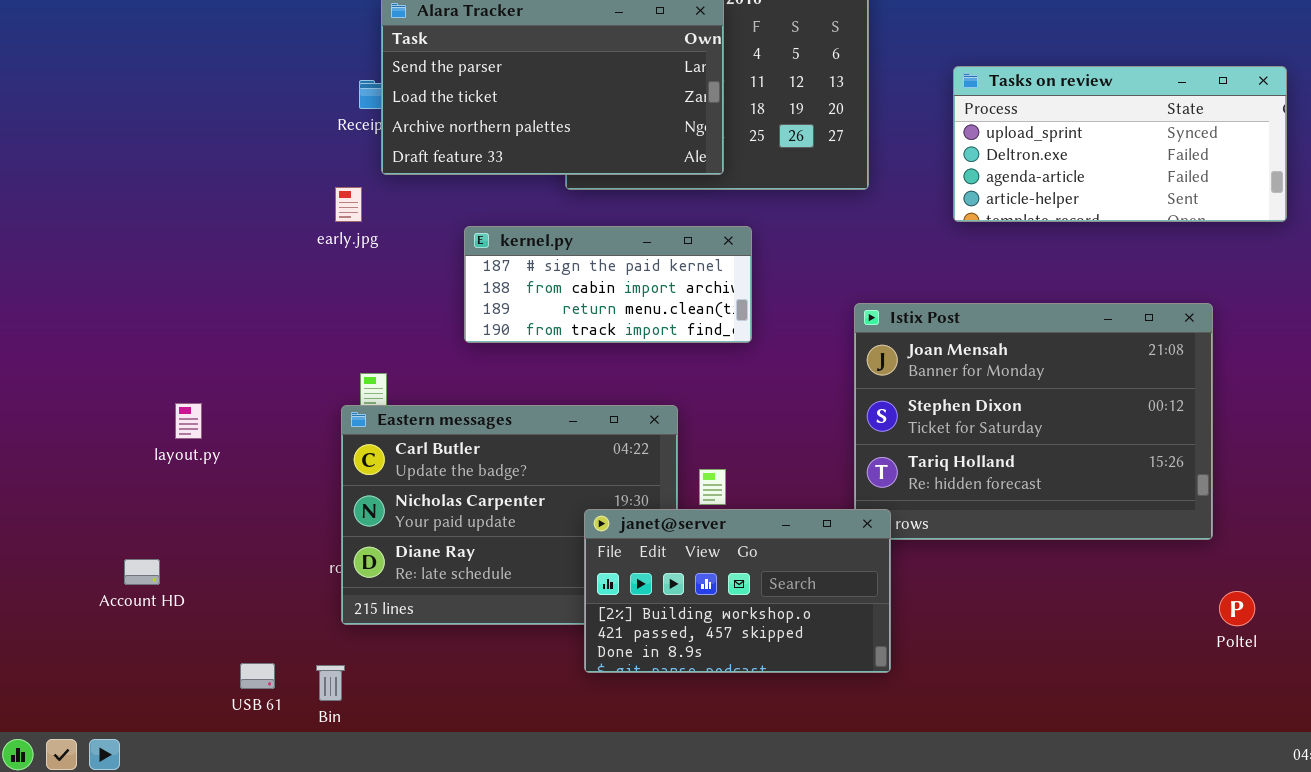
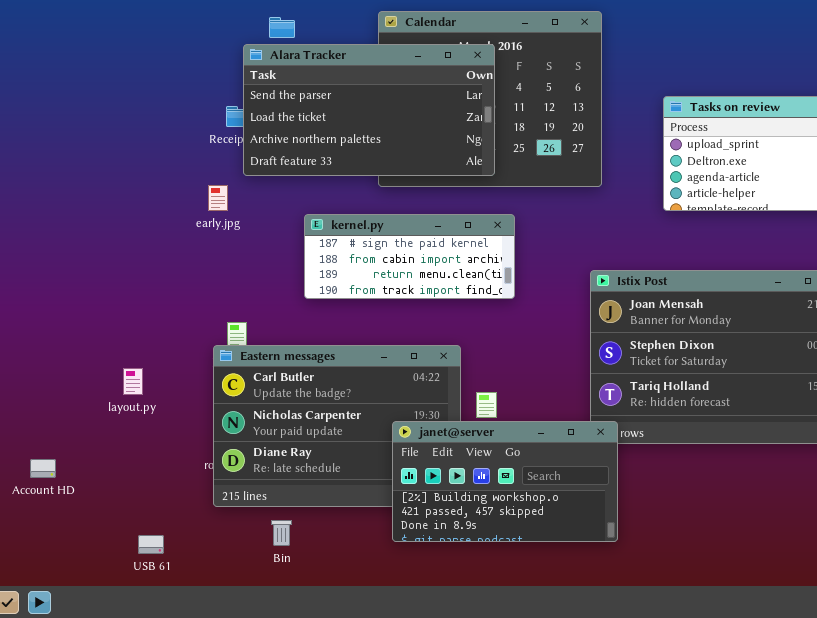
layout.py: [175,403,202,439] -> [123,368,143,395], moved
Account HD: [124,559,160,585] -> [30,459,56,478], moved
Bin: [316,665,345,701] -> [271,520,292,546], moved

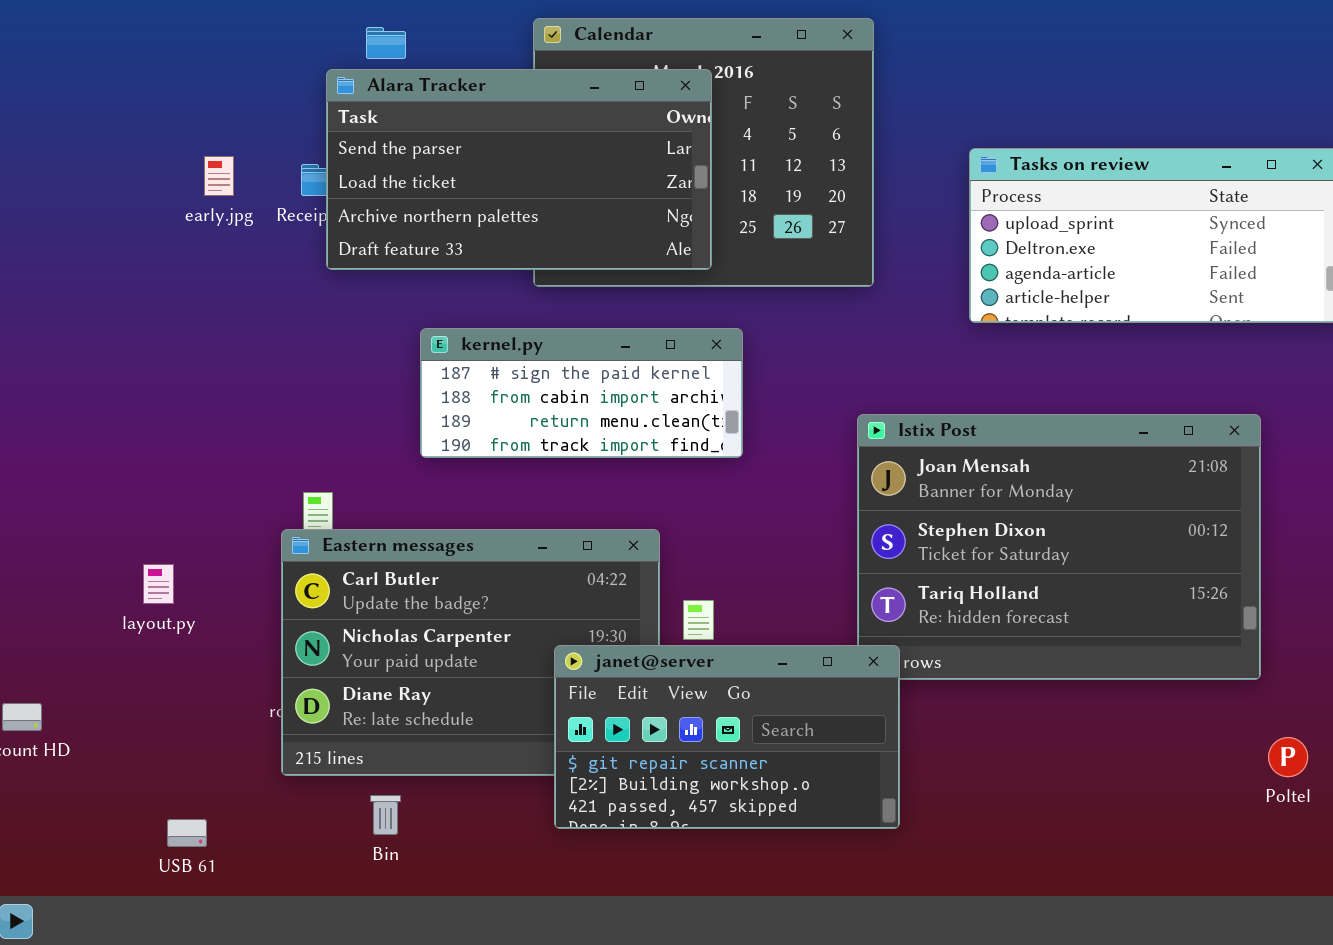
early.jpg: [208,185,228,211] -> [204,156,234,196], moved
janet@server: [392,421,618,542] -> [554,645,900,829], scrolled up 1 row

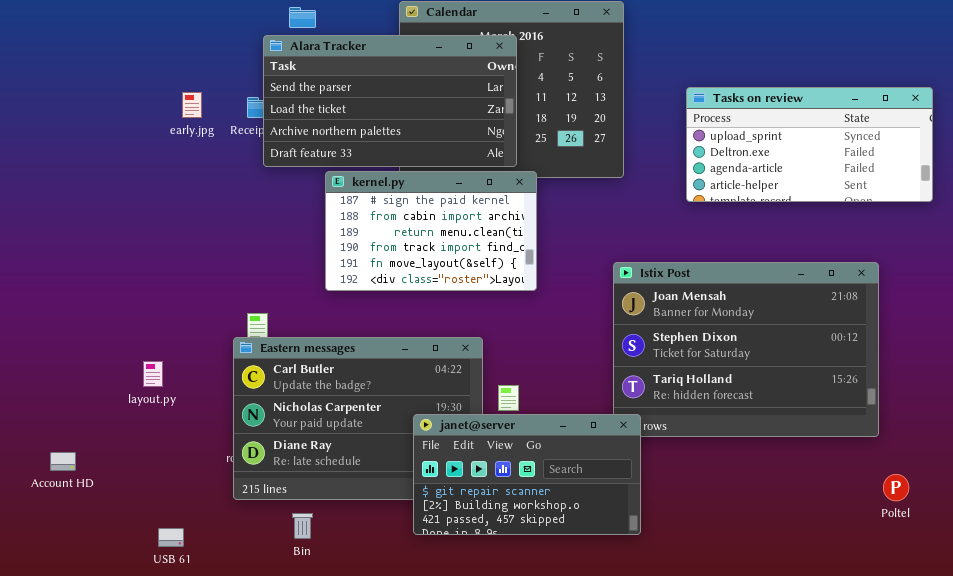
kernel.py: [420,328,743,458] -> [325,171,537,291], resized

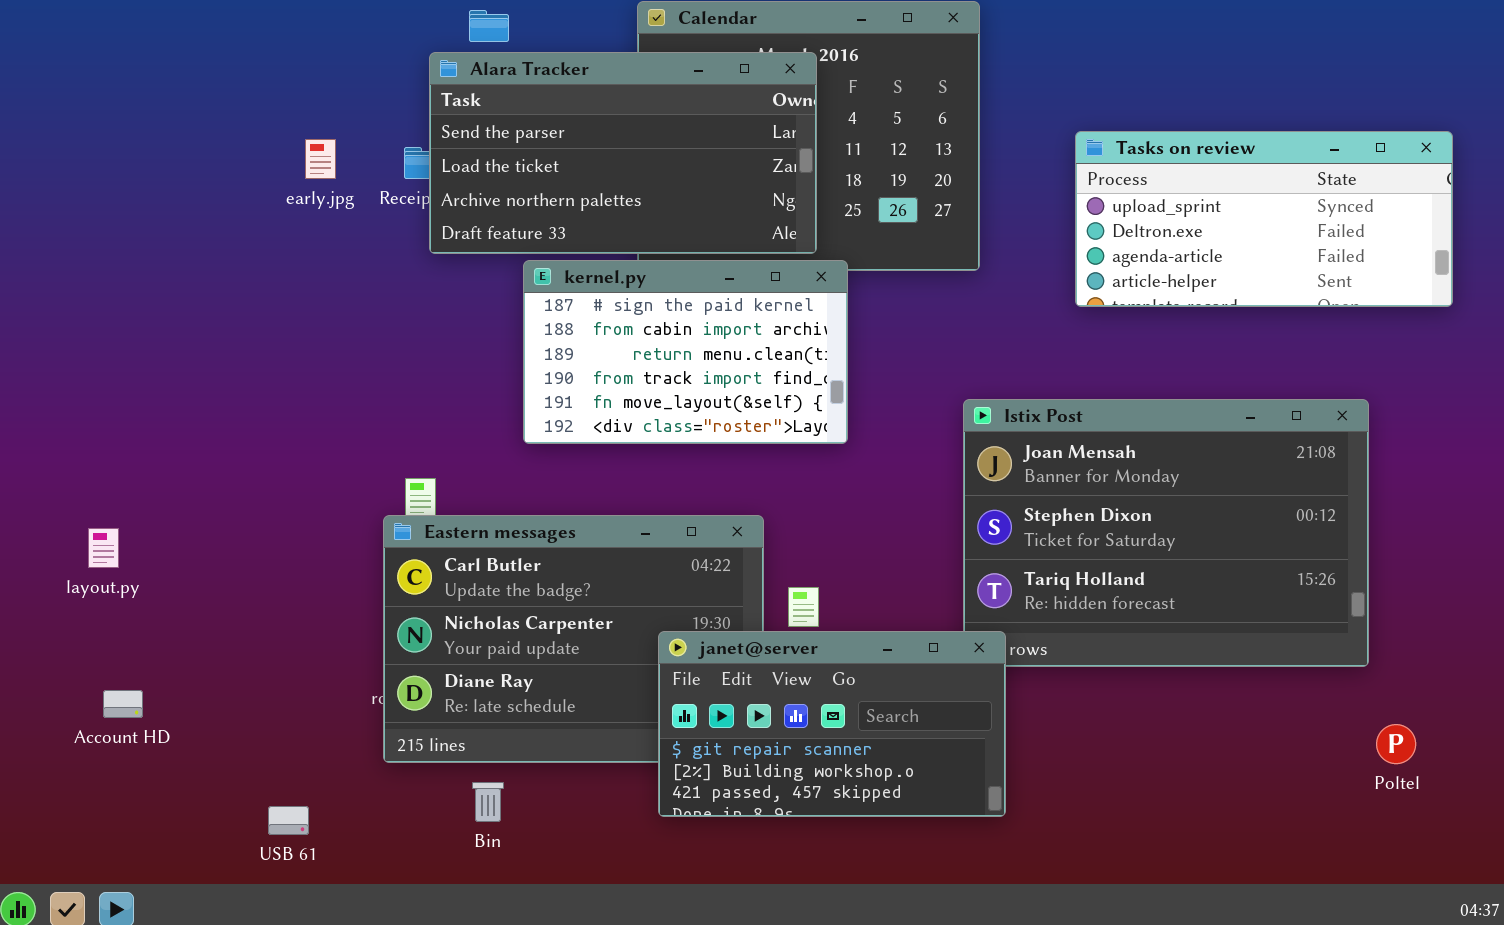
layout.py: [143,361,163,387] -> [88,528,119,568], moved

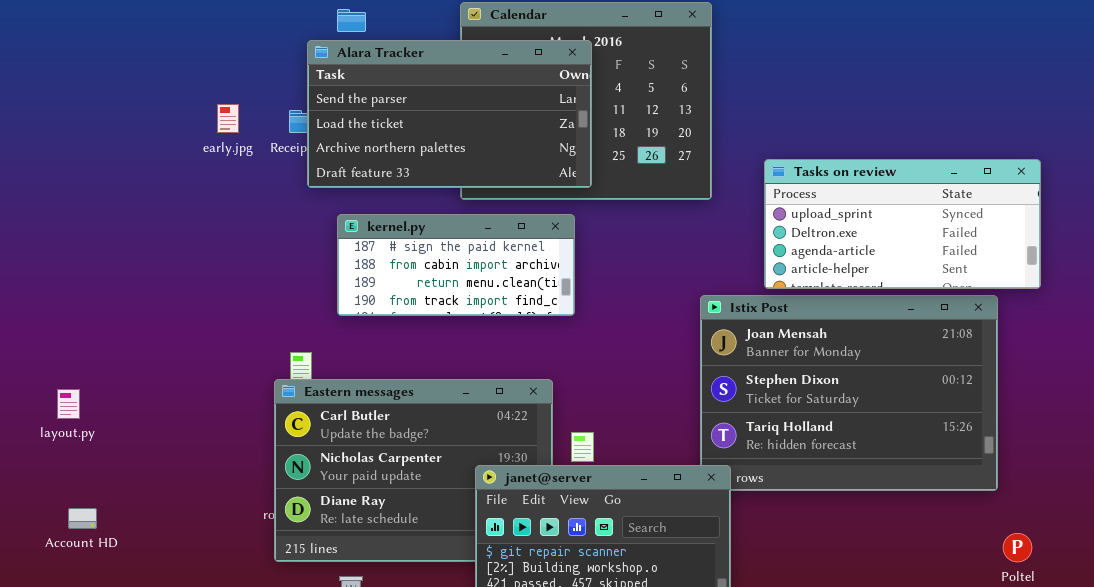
Tasks on review: [1075,131,1453,307] -> [764,159,1041,289], moved
kernel.py: [523,260,848,444] -> [337,214,575,316], moved, resized

